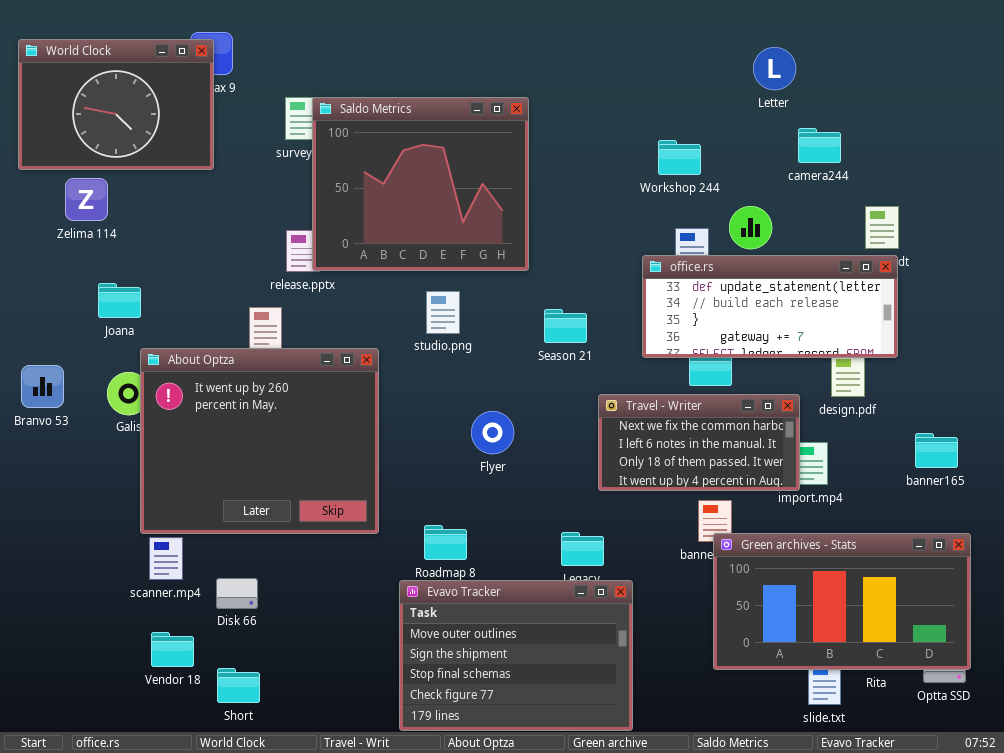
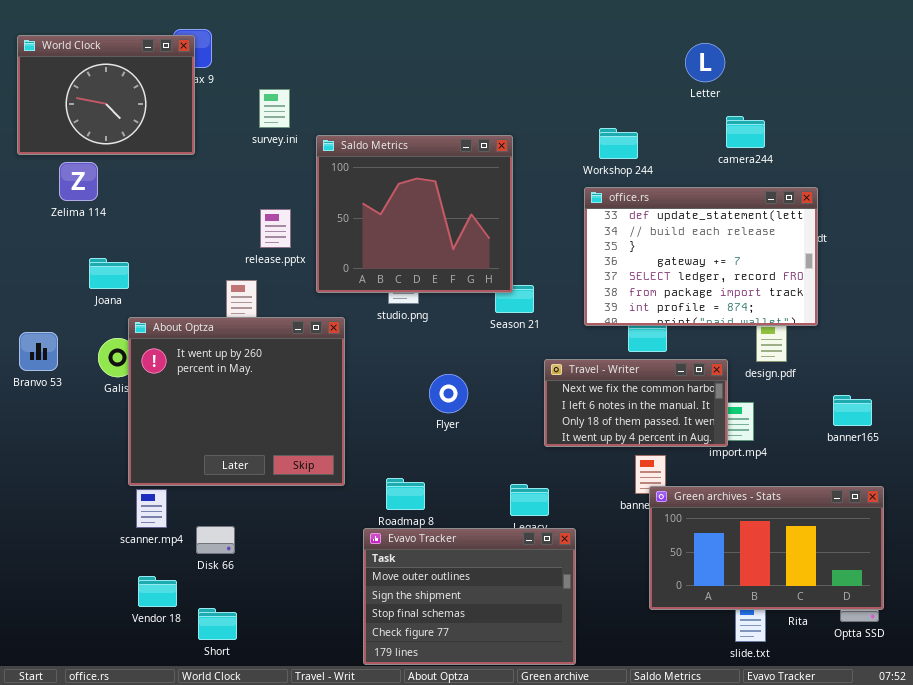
Saldo Metrics: [312,97,529,271] -> [316,135,513,293], moved
office.rs: [642,255,898,358] -> [584,187,818,326], resized

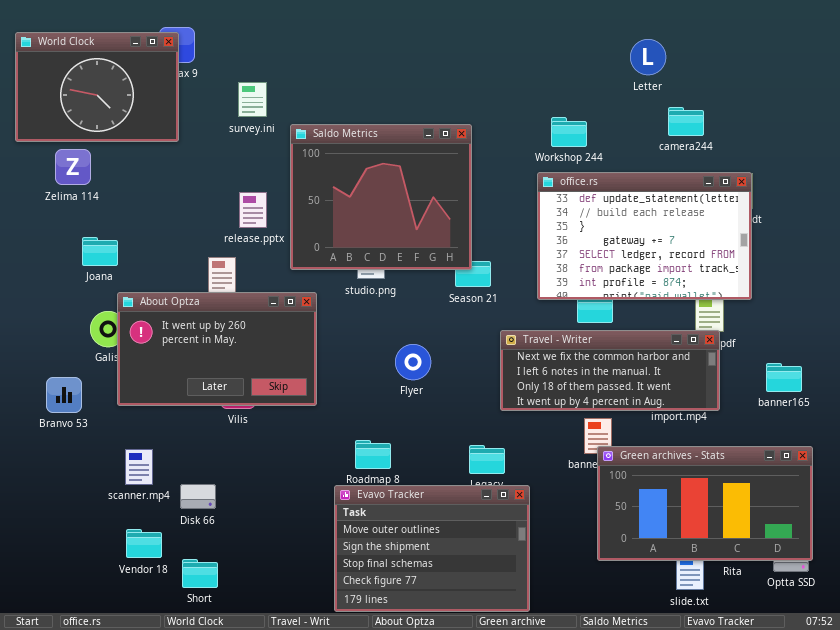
About Optza: [128,317,345,486] -> [117,292,317,406], resized
Branvo 53: [19,332,58,371] -> [46,377,82,413], moved
Travel - Writer: [544,359,728,447] -> [500,330,720,411], resized

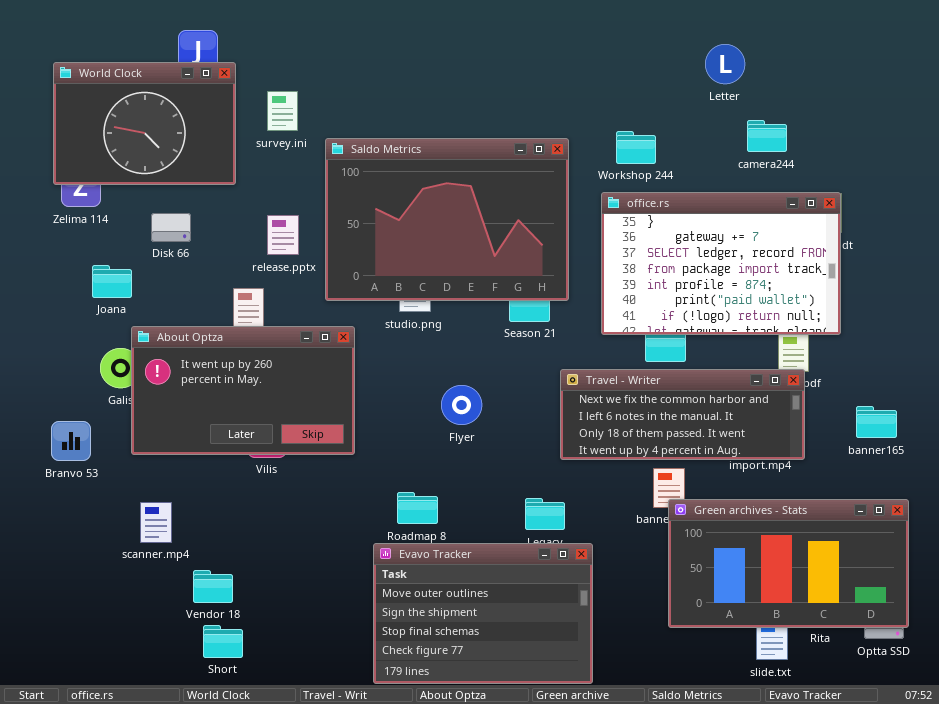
World Clock: [15,32,179,142] -> [53,62,236,185], moved
Saldo Metrics: [290,124,472,270] -> [325,138,569,301], resized
office.rs: [537,172,752,300] -> [601,192,841,335], scrolled down 2 rows
Disk 66: [180,484,216,509] -> [151,213,191,242], moved
Vendor 18: [126,529,162,558] -> [193,570,233,603], moved

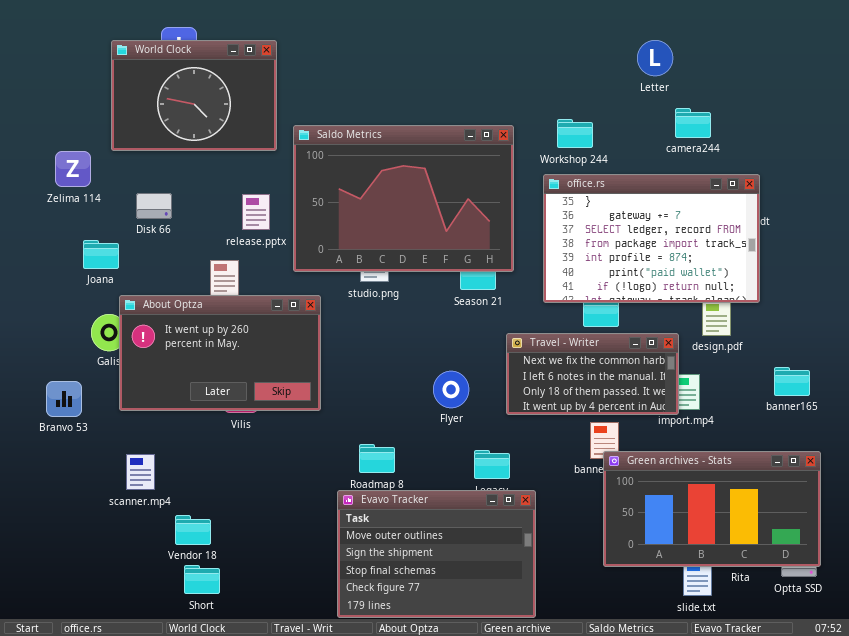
World Clock: [53,62,236,185] -> [111,40,277,151], moved
Travel - Writer: [560,369,805,460] -> [506,333,679,415], resized
Flyer: [441,385,482,425] -> [433,371,469,408], moved

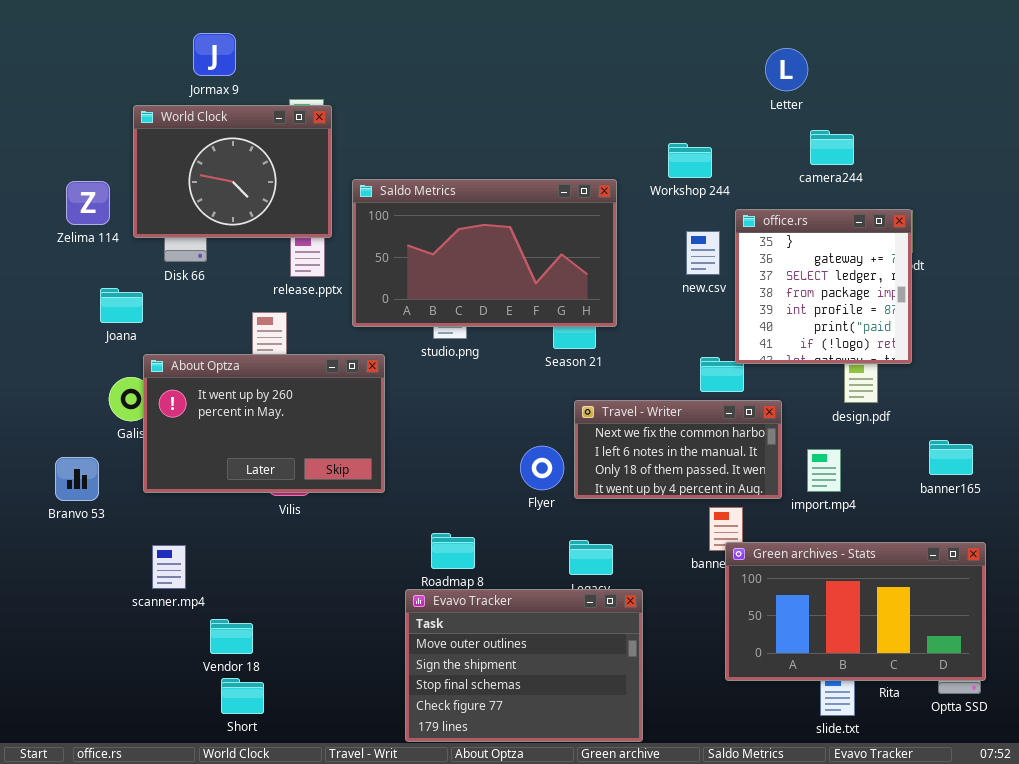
World Clock: [111,40,277,151] -> [133,105,332,238], moved
Saldo Metrics: [293,125,514,272] -> [352,179,617,327], resized
office.rs: [543,174,760,303] -> [735,209,912,364], resized
Travel - Writer: [506,333,679,415] -> [574,400,782,499], moved

